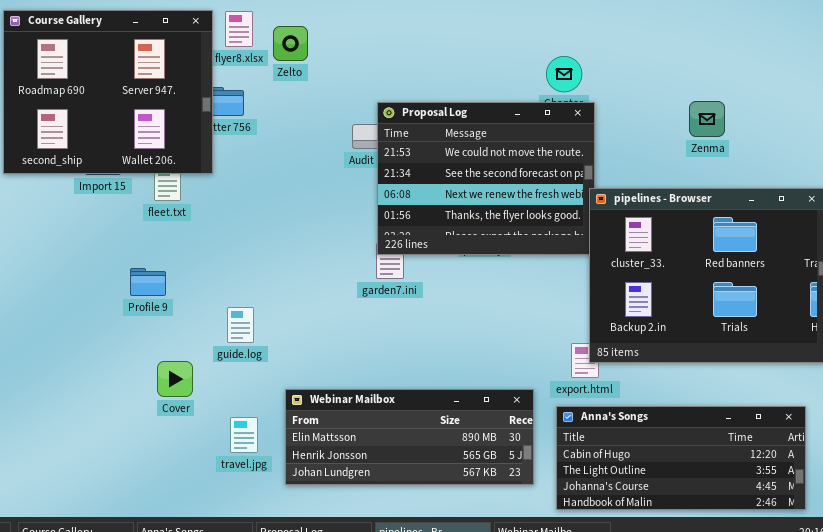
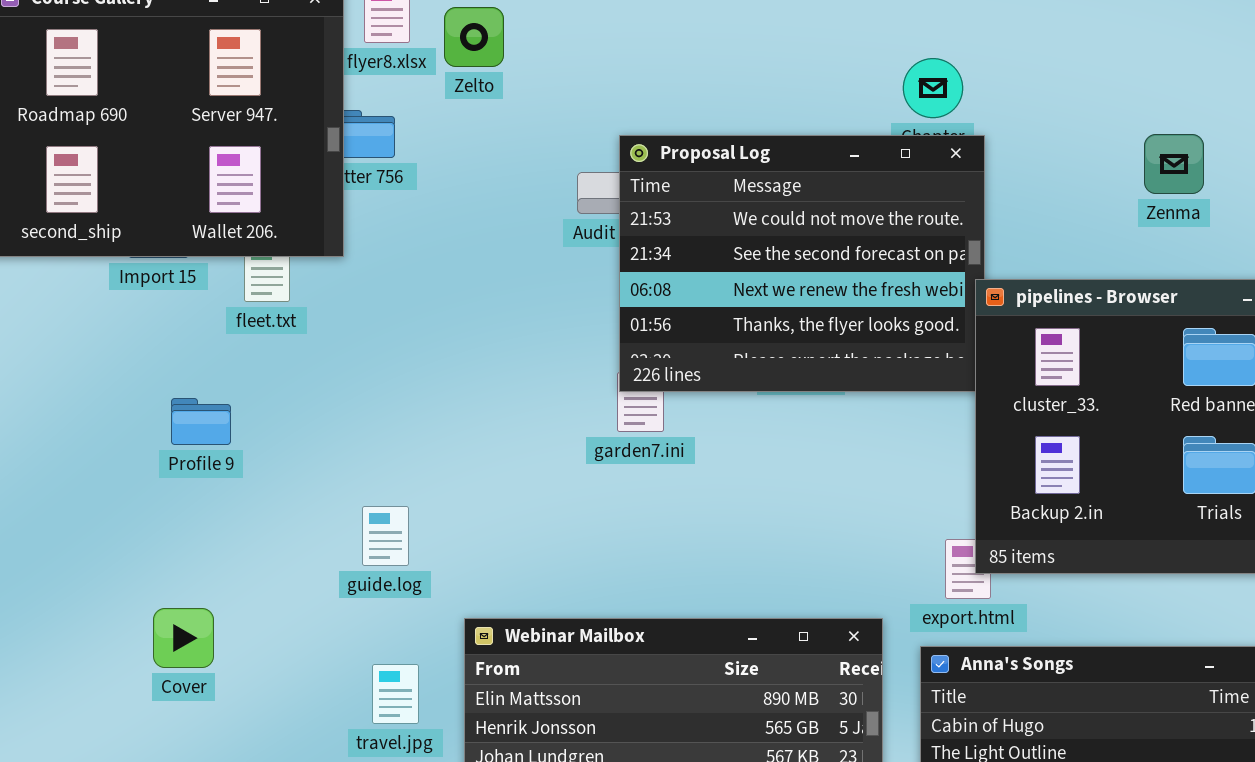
Profile 9: [130,268,166,296] -> [171,398,231,445], moved
guide.log: [227,307,254,343] -> [362,506,409,566], moved
Cover: [157,361,193,397] -> [153,608,214,668], moved

